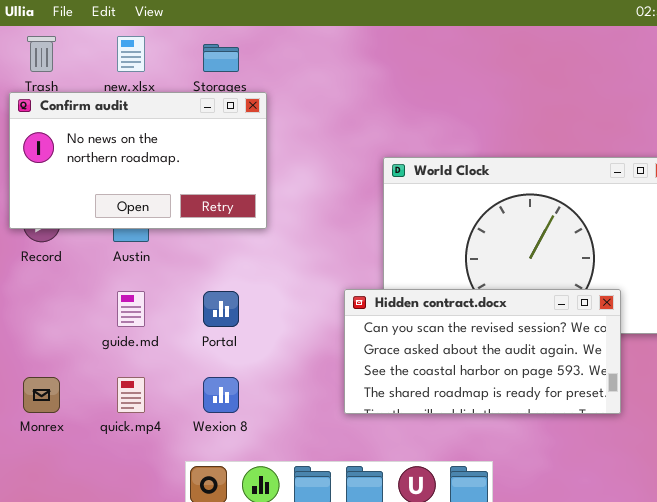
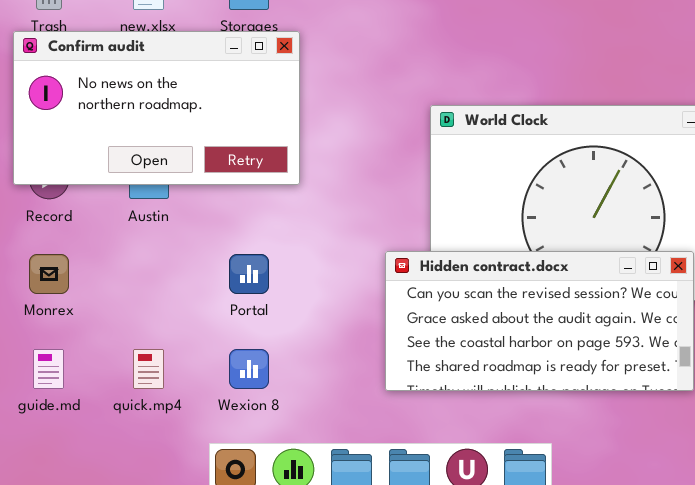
guide.md: [117,291,145,327] -> [33,349,64,389], moved
Monrex: [23,377,60,413] -> [29,254,69,294], moved

